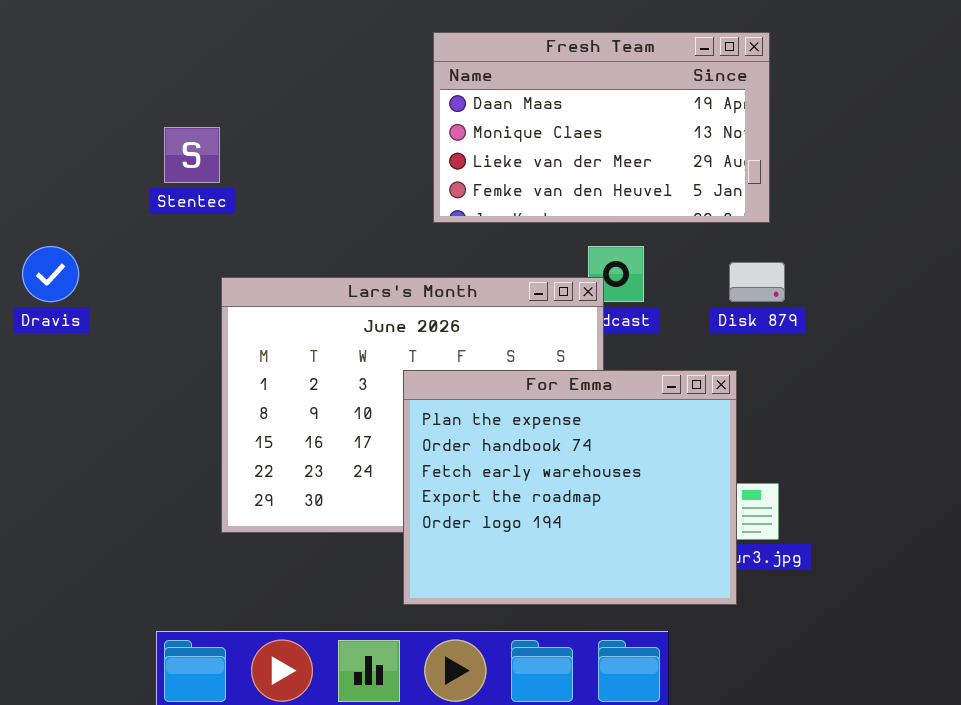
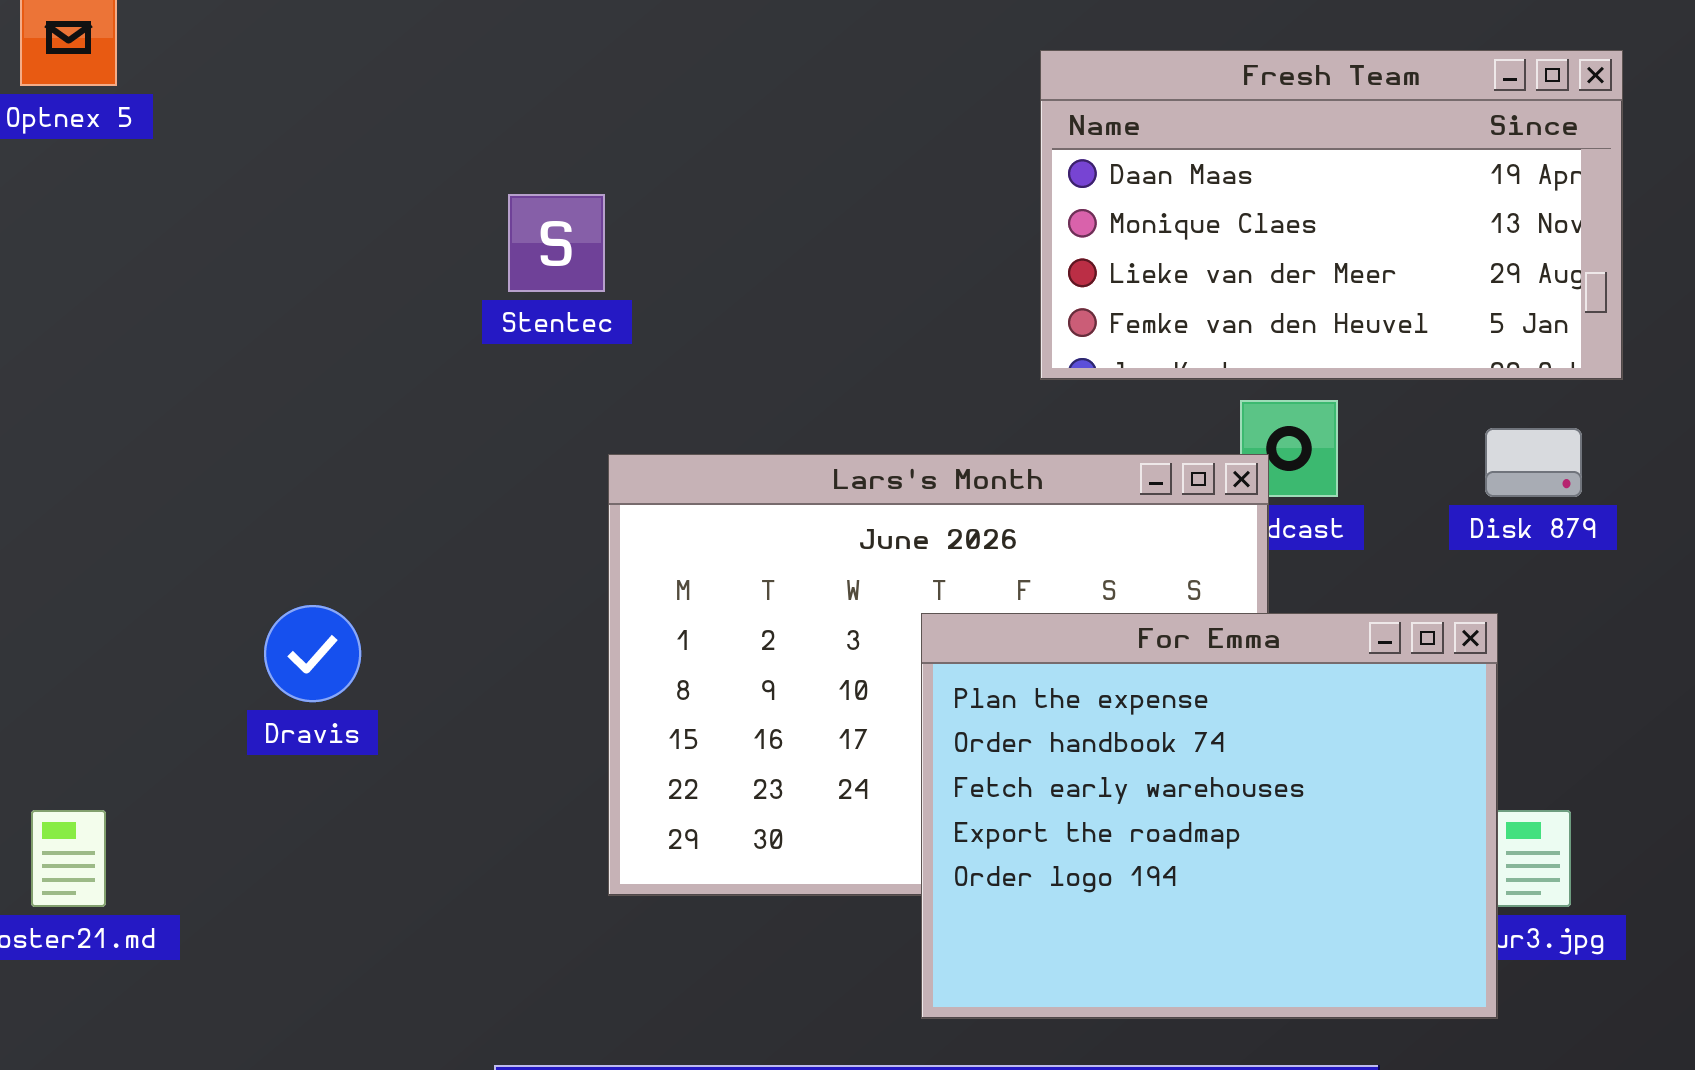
Fresh Team: [433,32,770,223] -> [1040,50,1623,380], moved
Dravis: [22,246,79,302] -> [264,605,361,702], moved

